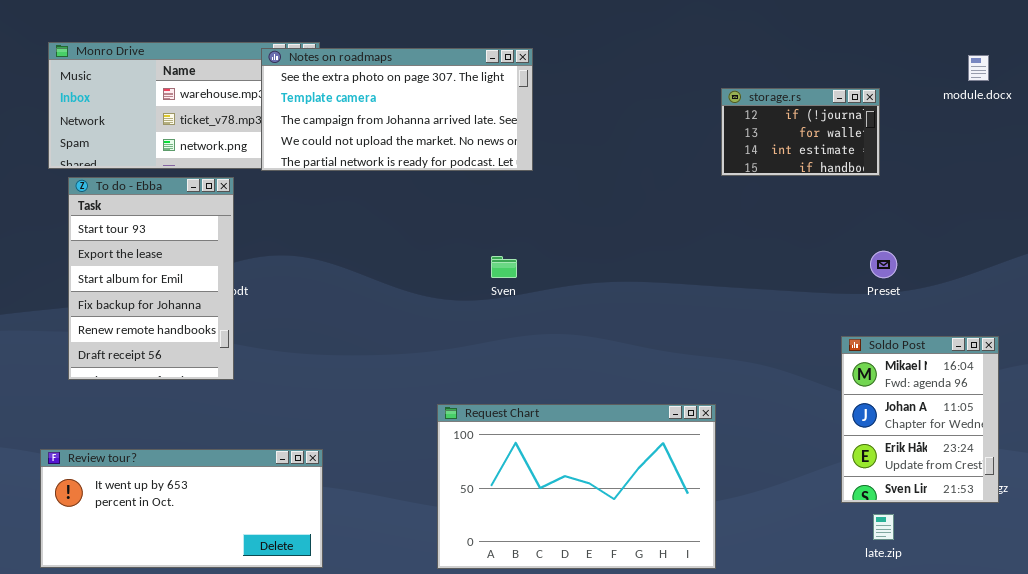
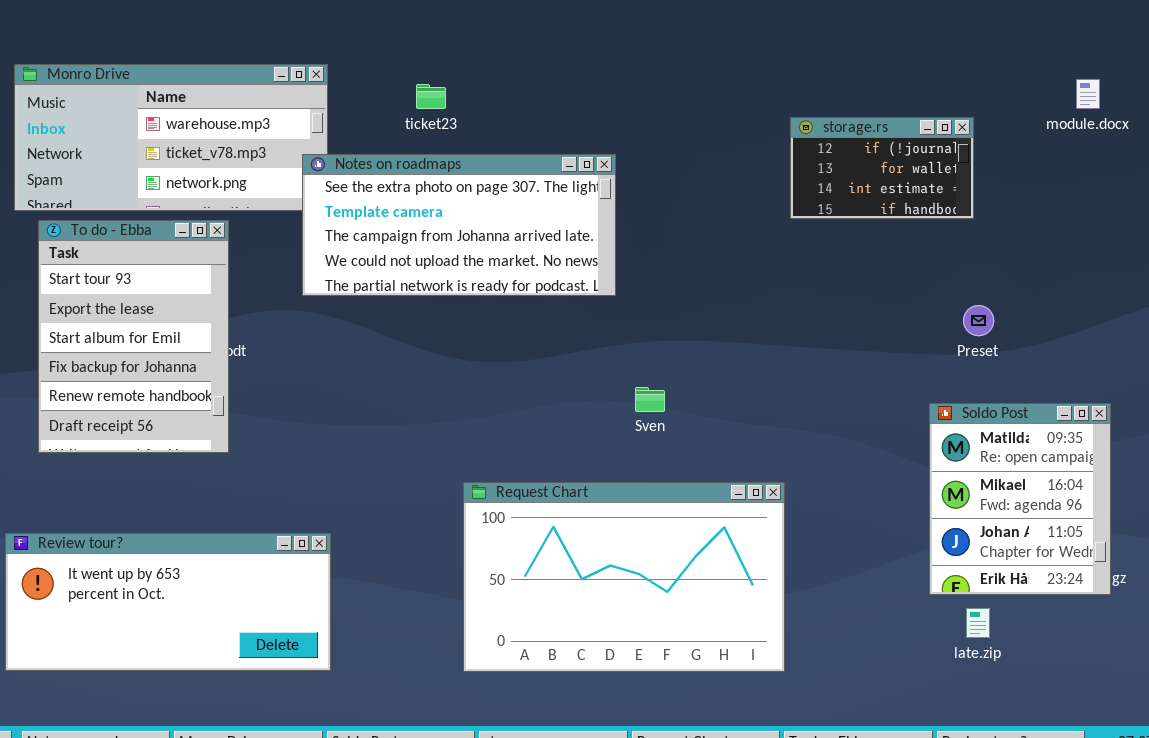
Notes on roadmaps: [261,48,533,171] -> [302,154,616,296], moved
Sven: [491,256,517,278] -> [635,387,665,412], moved
Soldo Post: [841,336,999,503] -> [929,403,1111,595], scrolled up 1 row

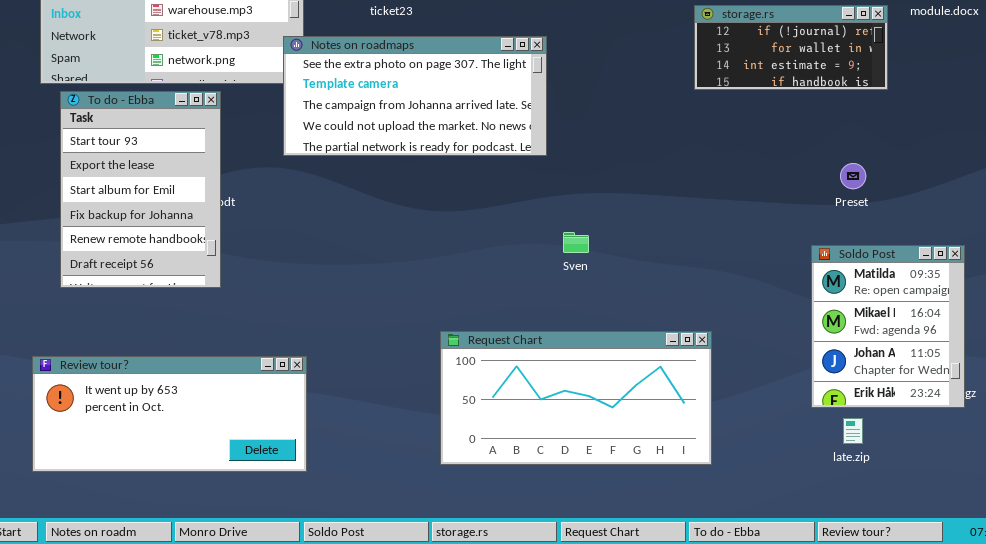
storage.rs: [790,117,974,219] -> [694,5,888,90], resized
Request Chart: [463,482,785,672] -> [440,331,712,465], moved, resized

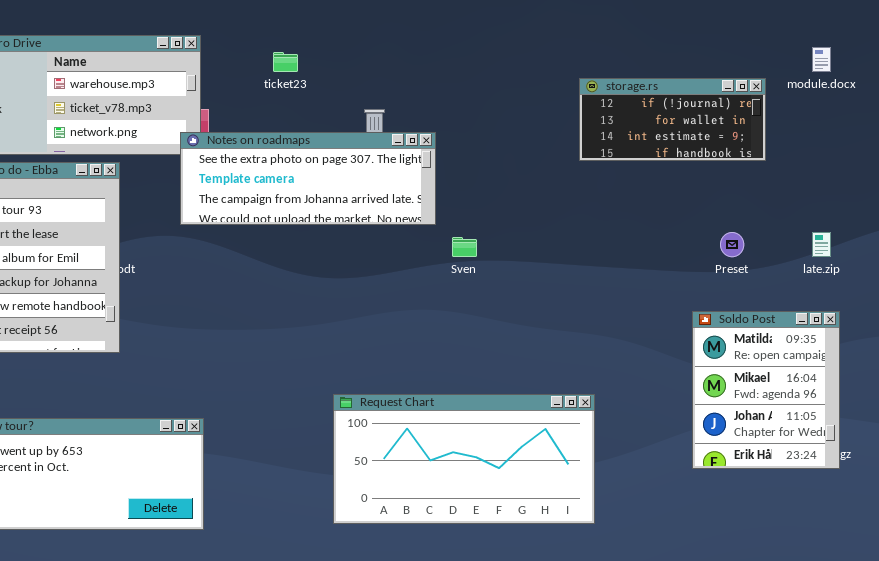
Notes on roadmaps: [283,36,547,156] -> [180,132,436,225], resized
Sven: [563,232,589,253] -> [452,237,477,257], moved
late.zip: [843,418,863,444] -> [812,232,831,257], moved

